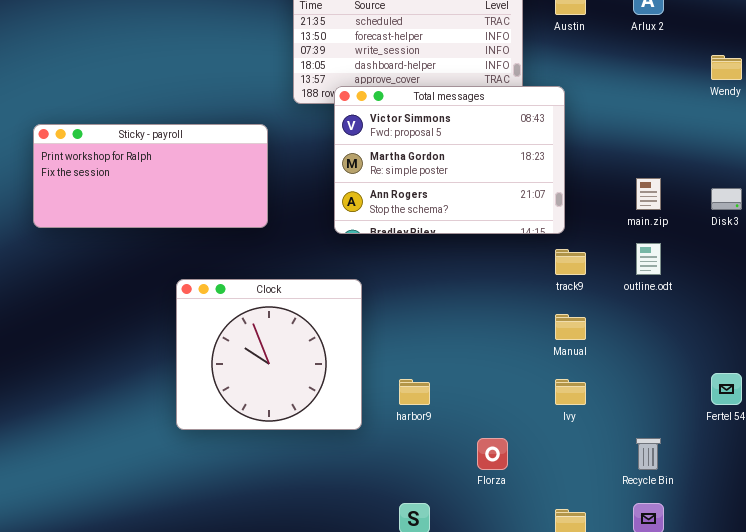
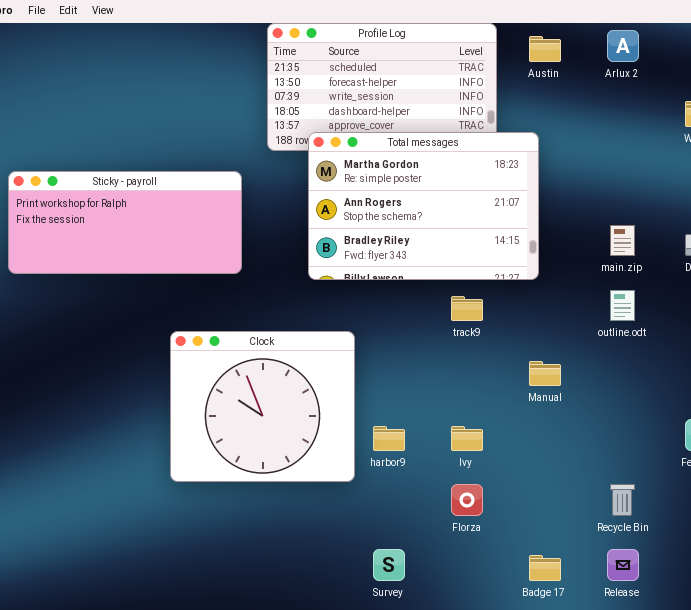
Total messages: [334,86,565,234] -> [308,132,539,280], scrolled down 1 row
track9: [555,249,586,275] -> [451,296,483,321], moved
Clock: [176,279,362,430] -> [170,331,355,482], moved
Ivy: [555,379,586,405] -> [451,426,483,451], moved

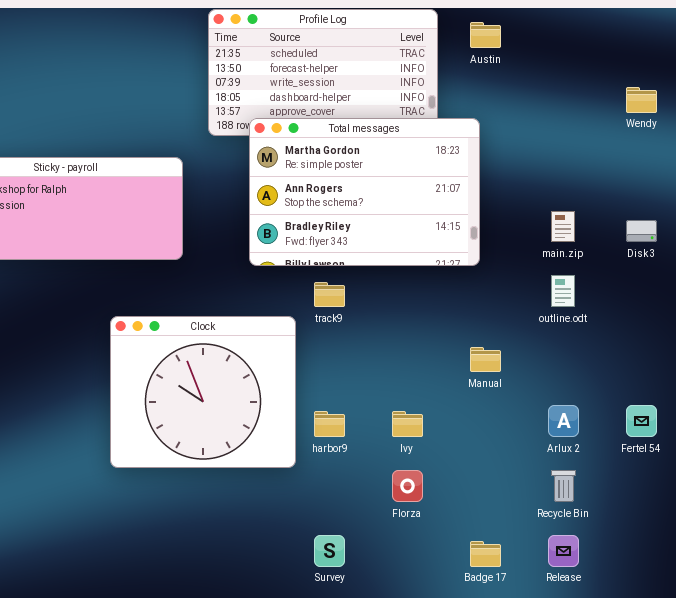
Arlux 2: [607,30,639,62] -> [548,405,579,437], moved
track9: [451,296,483,321] -> [314,282,345,307], moved

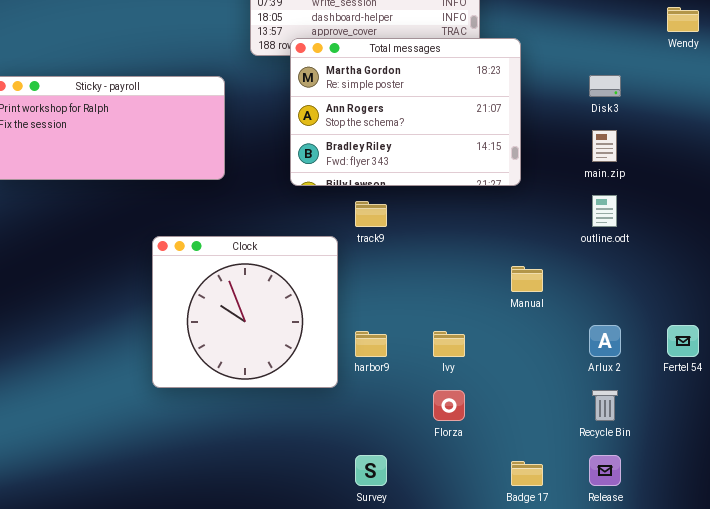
Disk 3: [626,220,657,242] -> [589,75,621,97], moved

